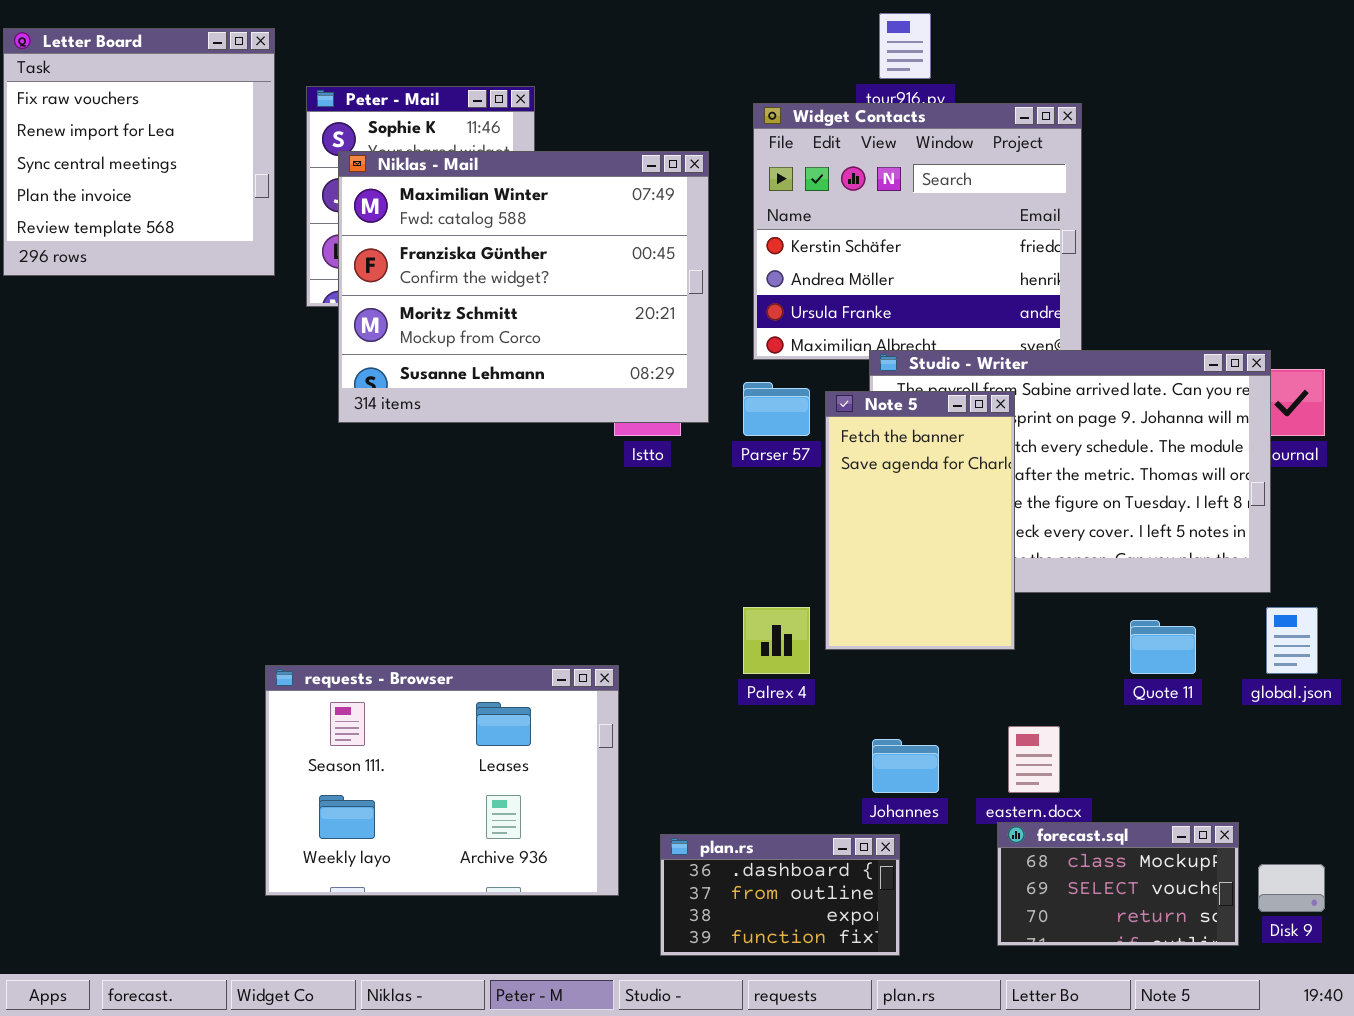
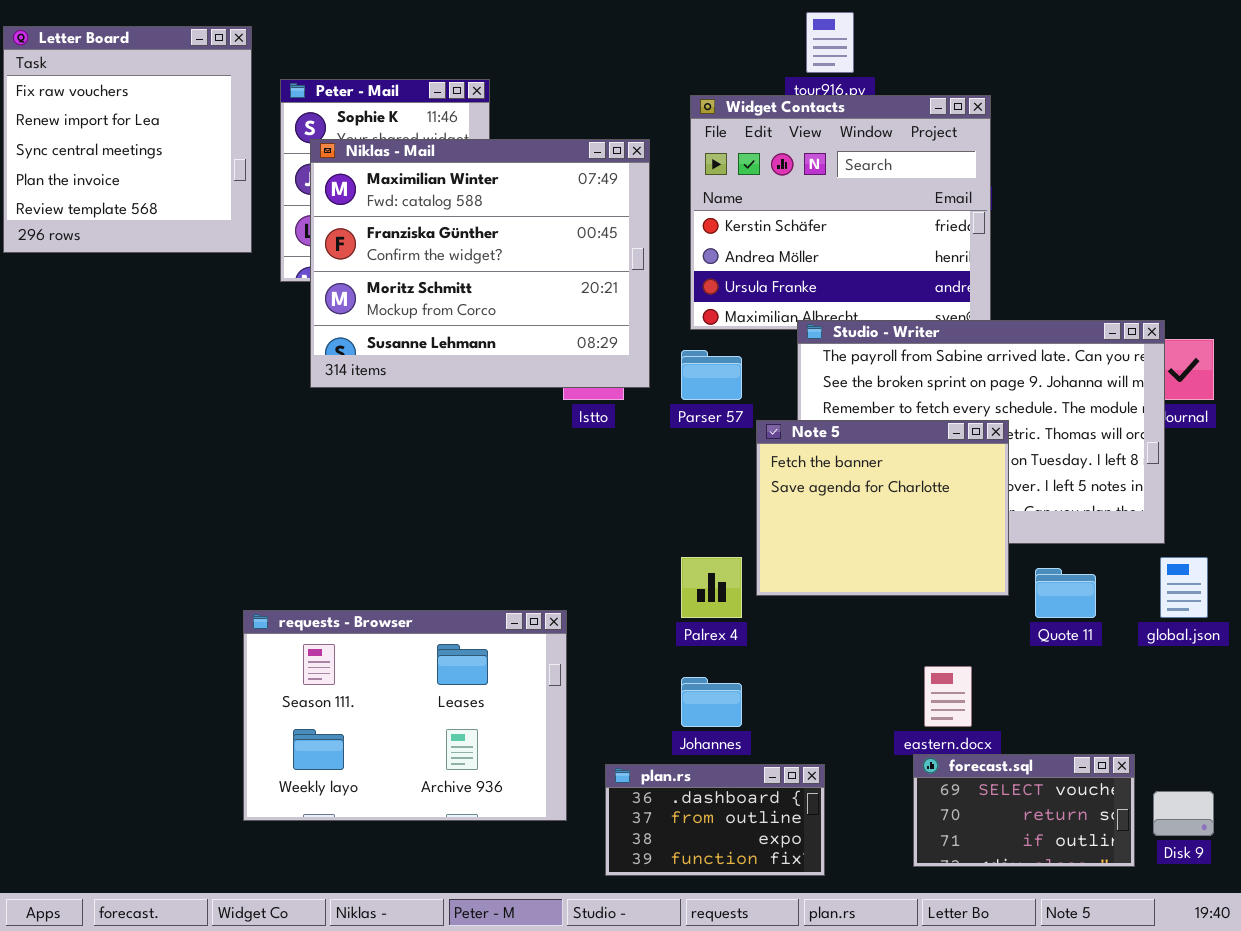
Note 5: [825,391,1015,650] -> [756,420,1009,596], resized
Johannes: [872,739,939,793] -> [681,677,742,727], moved
forecast.sql: [997,822,1239,946] -> [913,754,1135,867], scrolled down 1 row

